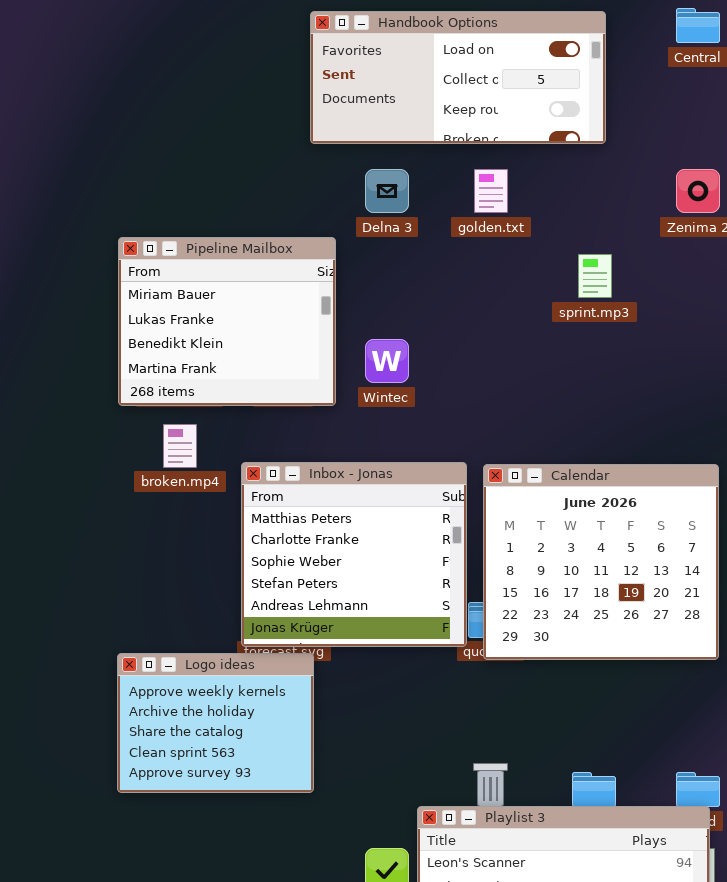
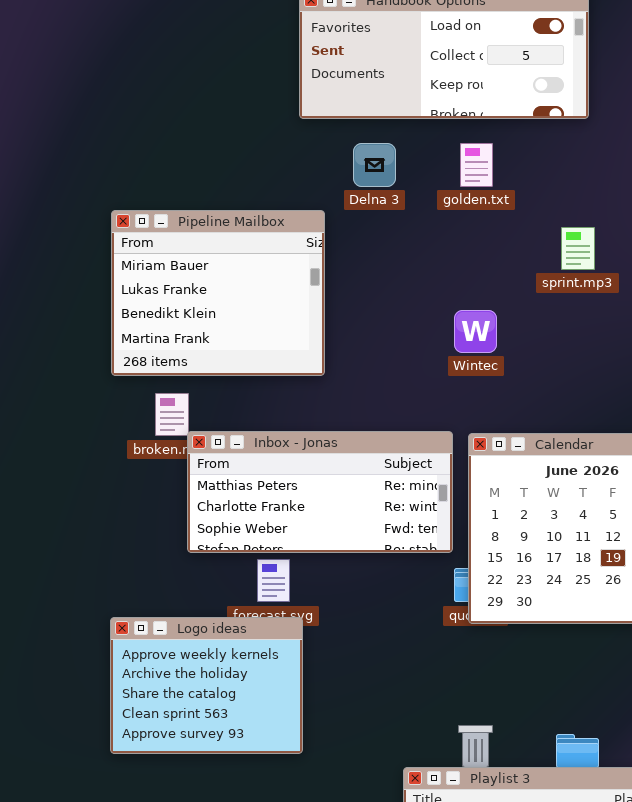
Wintec: [365,339,409,383] -> [454,310,497,353], moved
Inbox - Jonas: [241,462,467,647] -> [187,431,453,553], resized

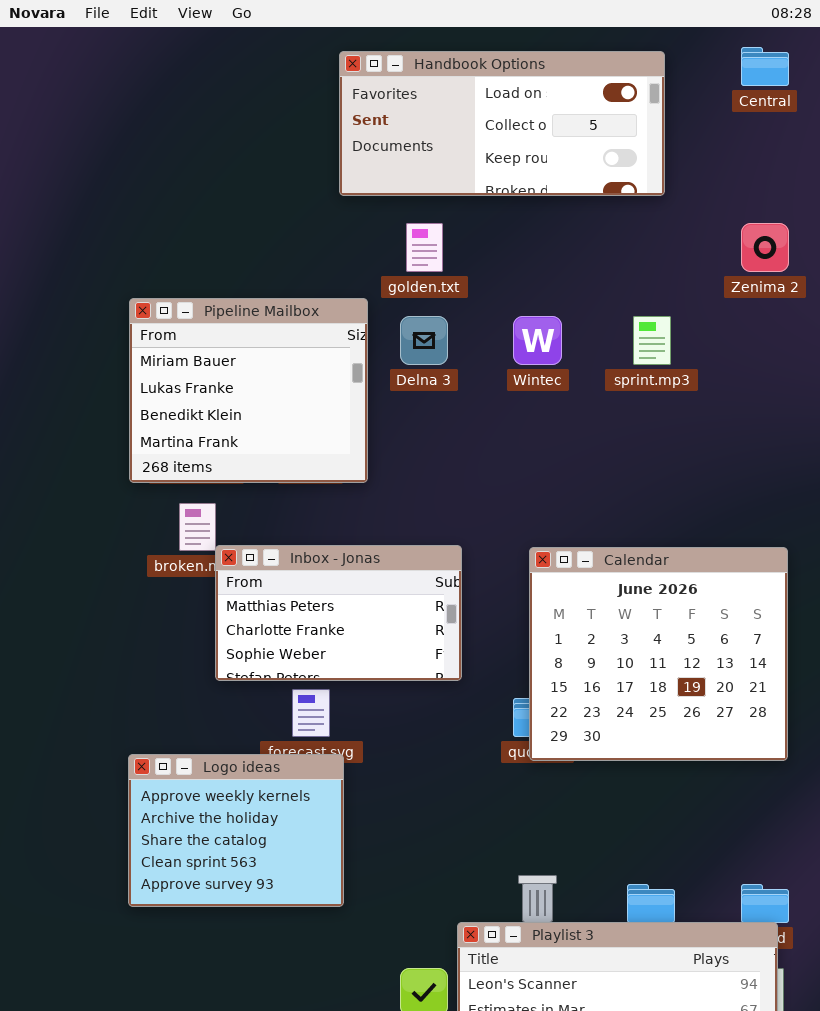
Delna 3: [353,143,396,187] -> [400,316,448,365], moved
golden.txt: [460,143,493,187] -> [406,223,443,272], moved
Wintec: [454,310,497,353] -> [513,316,562,365], moved
Inbox - Jonas: [187,431,453,553] -> [215,545,462,681], resized

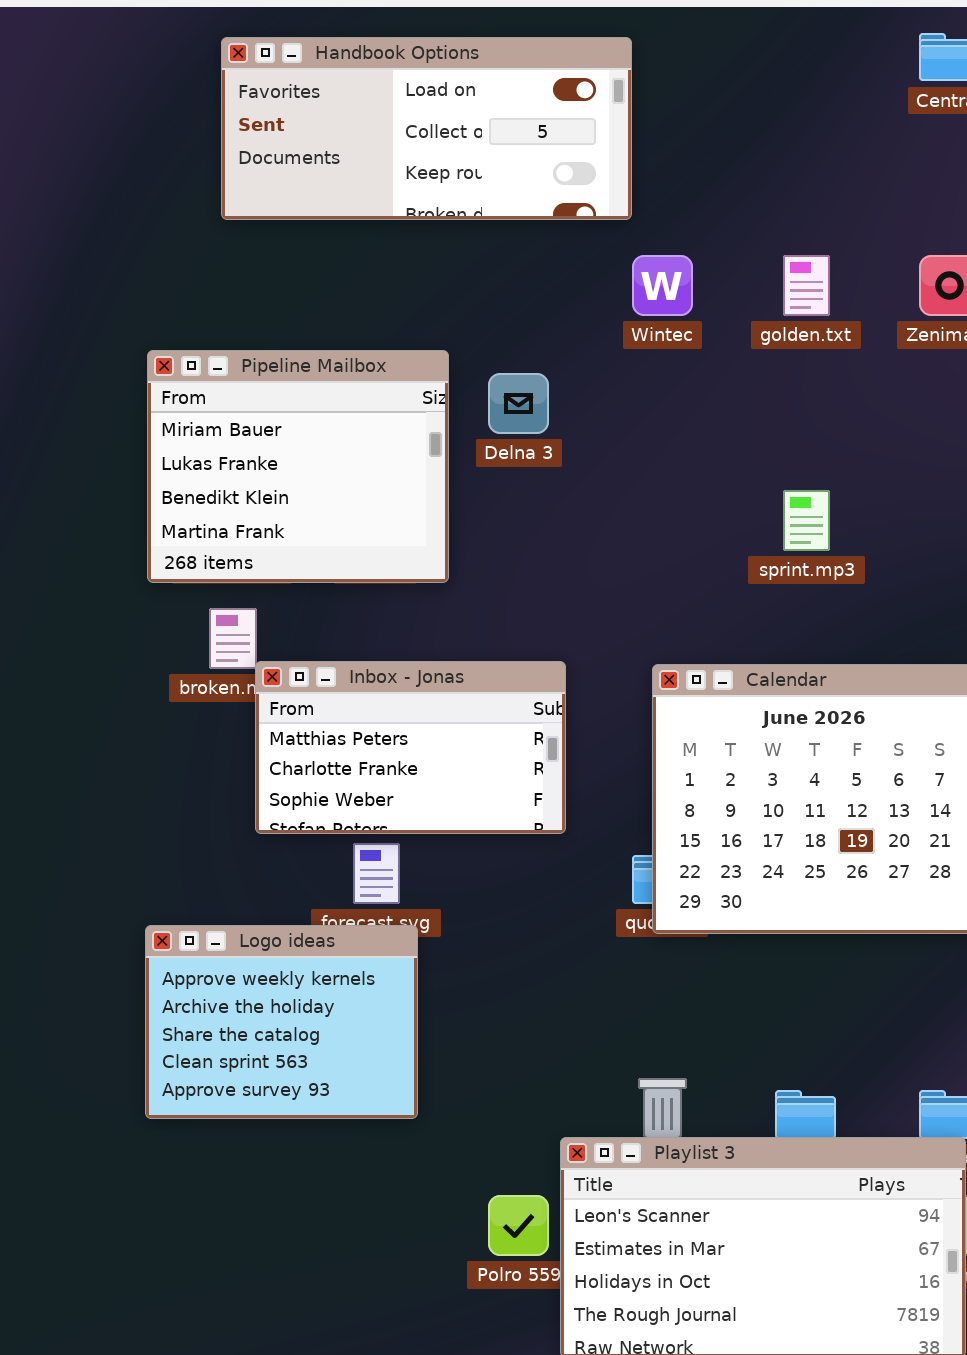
Handbook Options: [339,51,665,196] -> [221,37,632,220], moved
golden.txt: [406,223,443,272] -> [783,255,830,316], moved
Wintec: [513,316,562,365] -> [632,255,693,316], moved
sprint.mp3: [633,316,671,365] -> [783,490,830,551], moved

